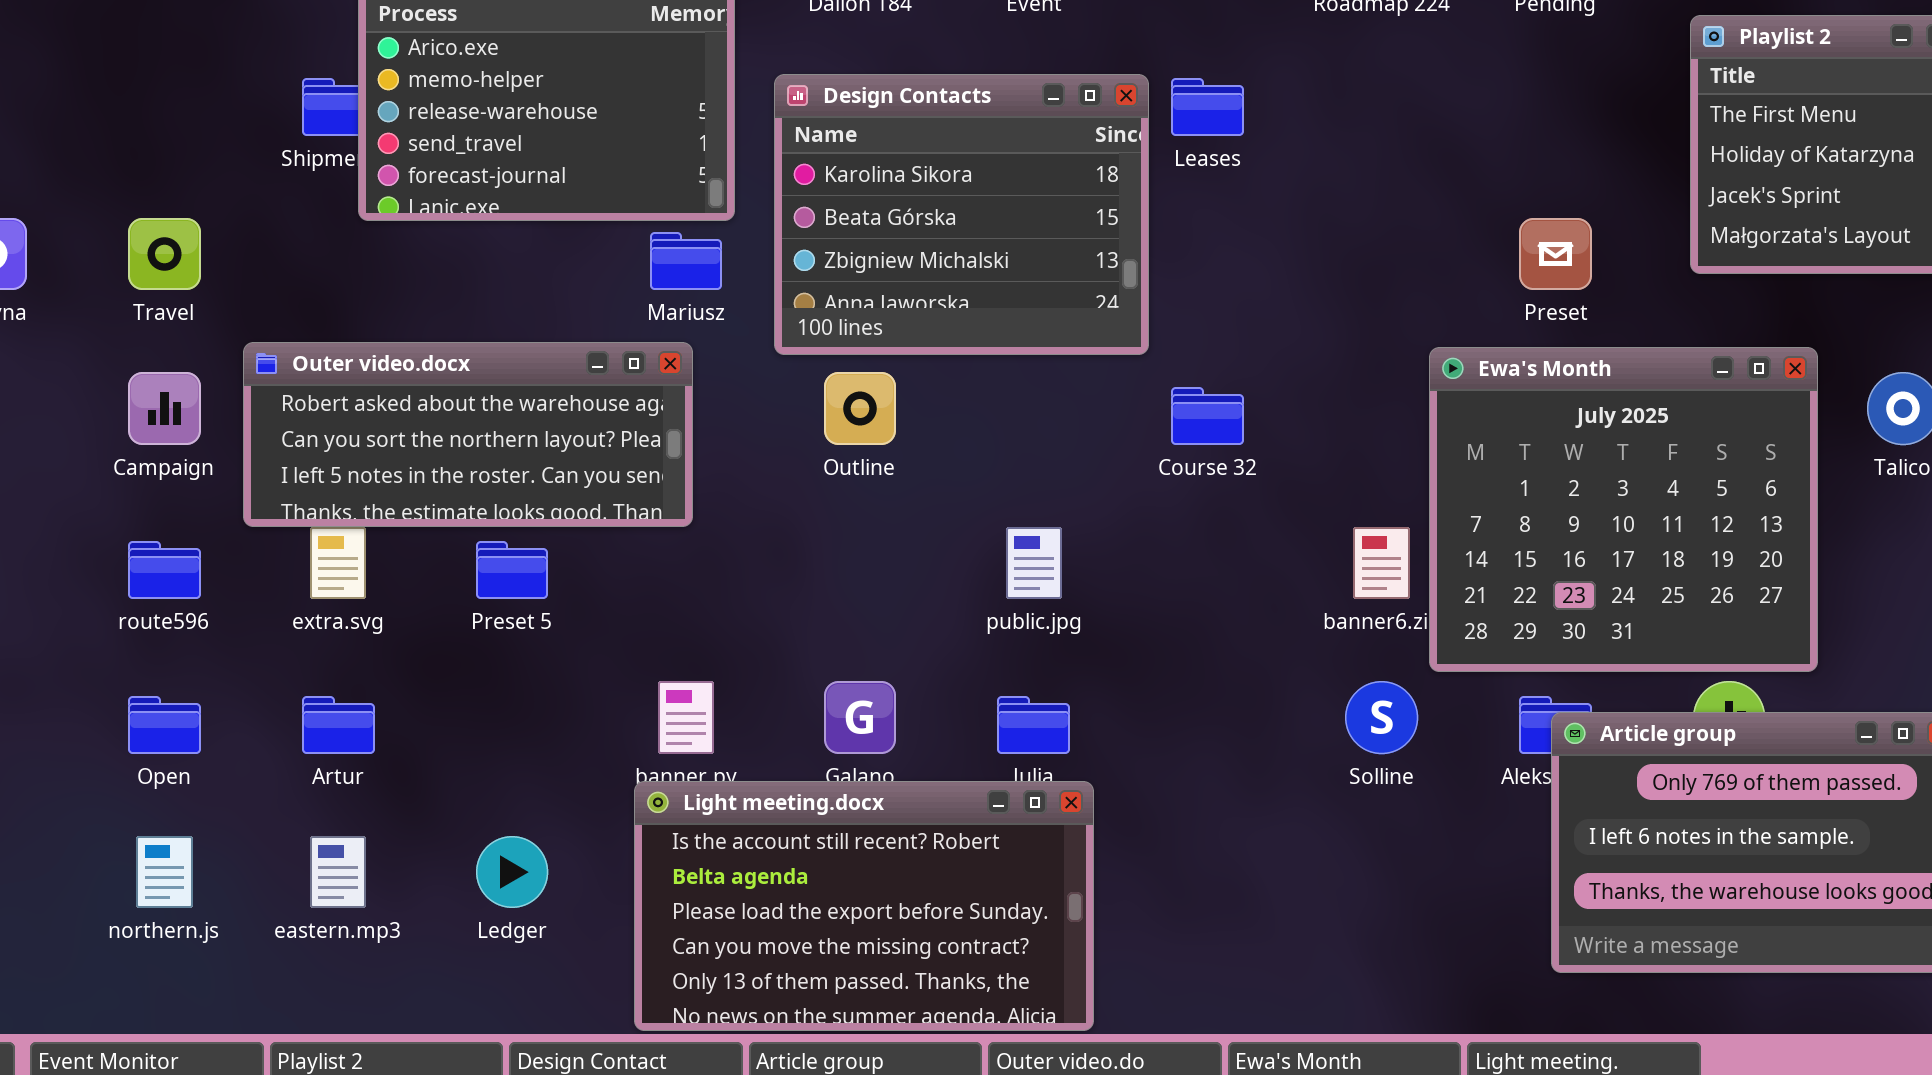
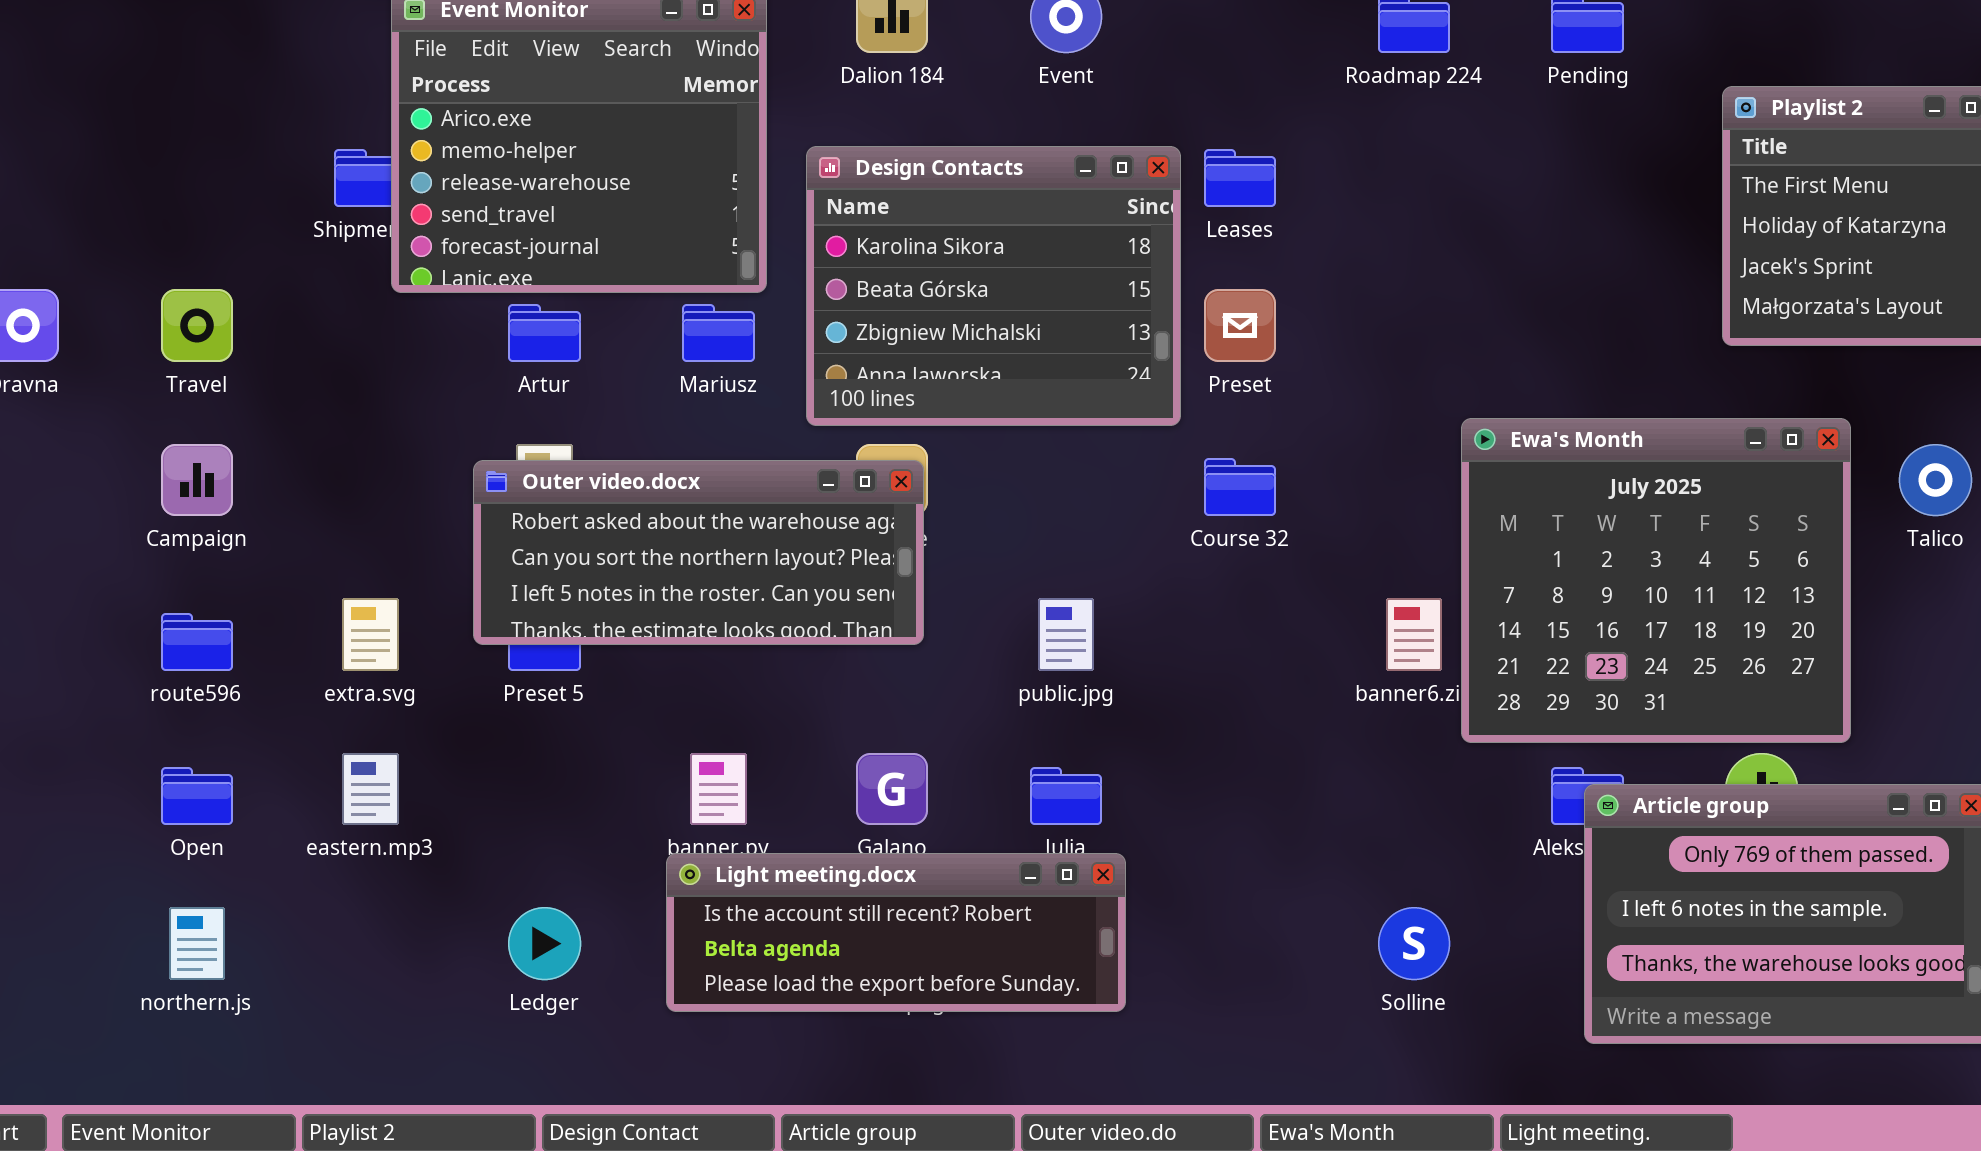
Preset: [1519,218,1592,290] -> [1204,289,1276,362], moved
Outer video.docx: [243,342,693,527] -> [473,460,924,645], moved
Solline: [1345,681,1418,754] -> [1378,907,1450,980], moved
Artur: [302,696,375,754] -> [508,304,581,362], moved
Light meeting.docx: [634,781,1094,1031] -> [666,853,1126,1012], resized
eastern.mp3: [310,836,366,908] -> [342,753,399,825], moved

